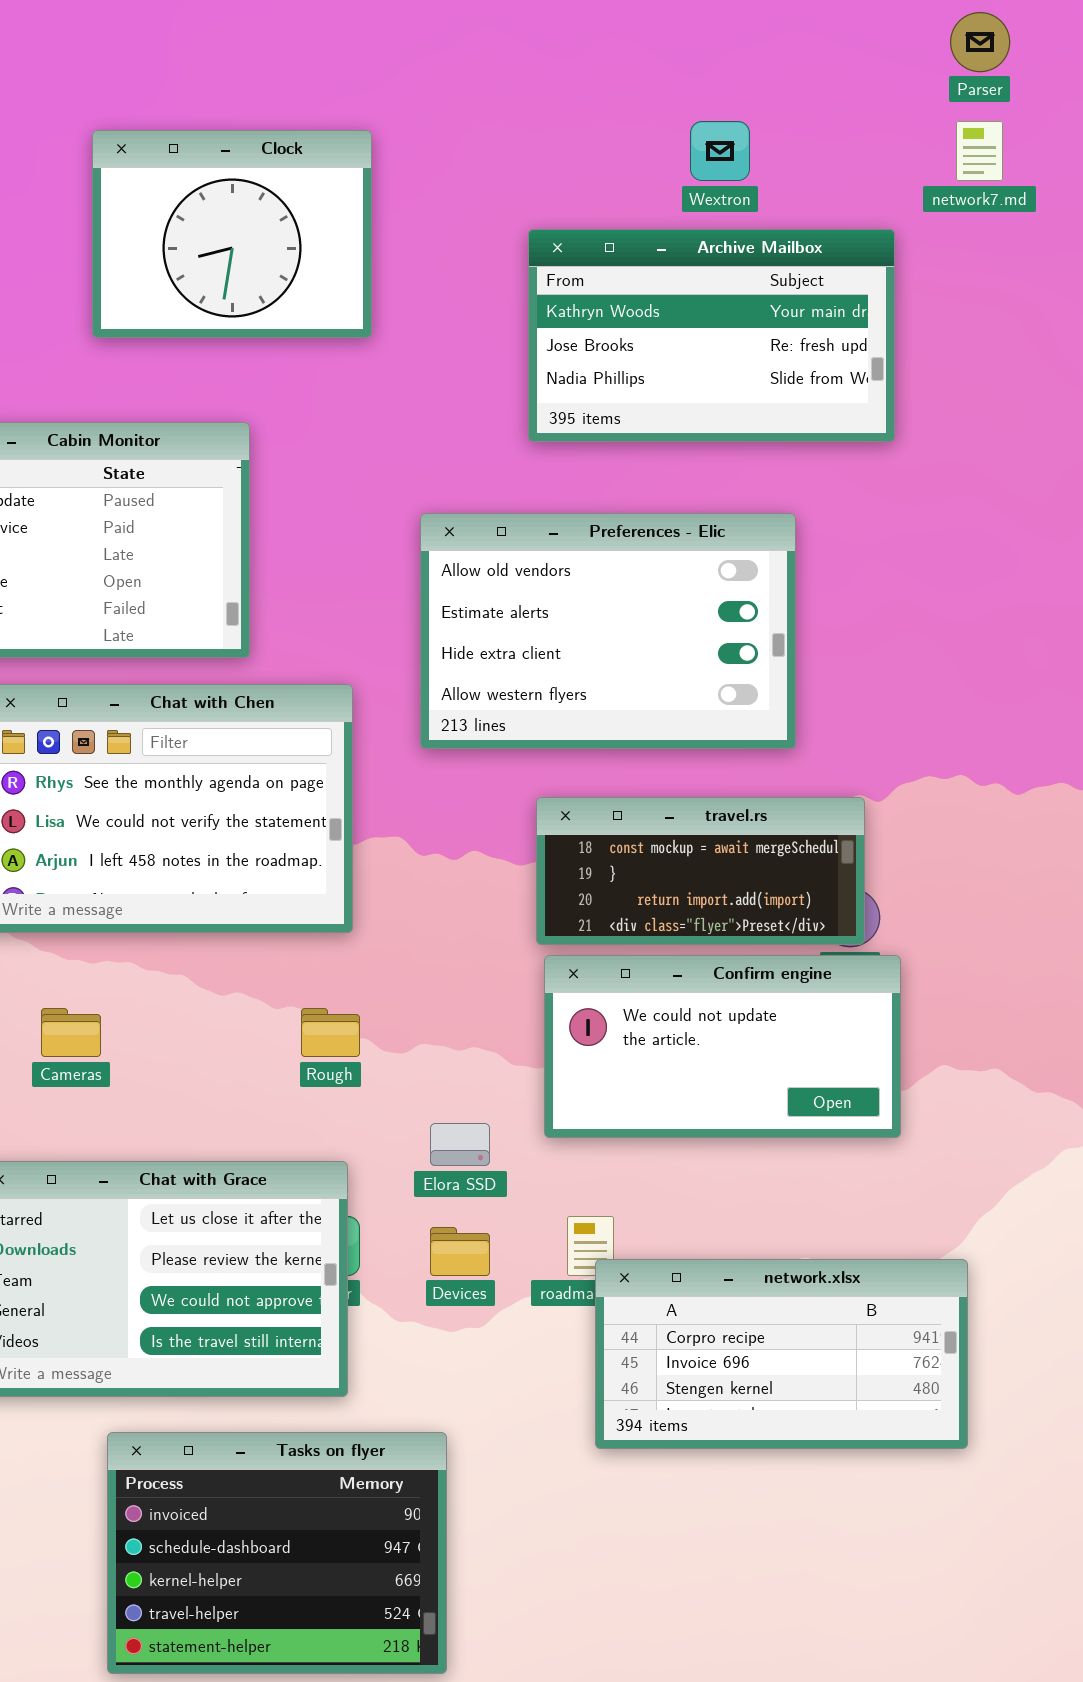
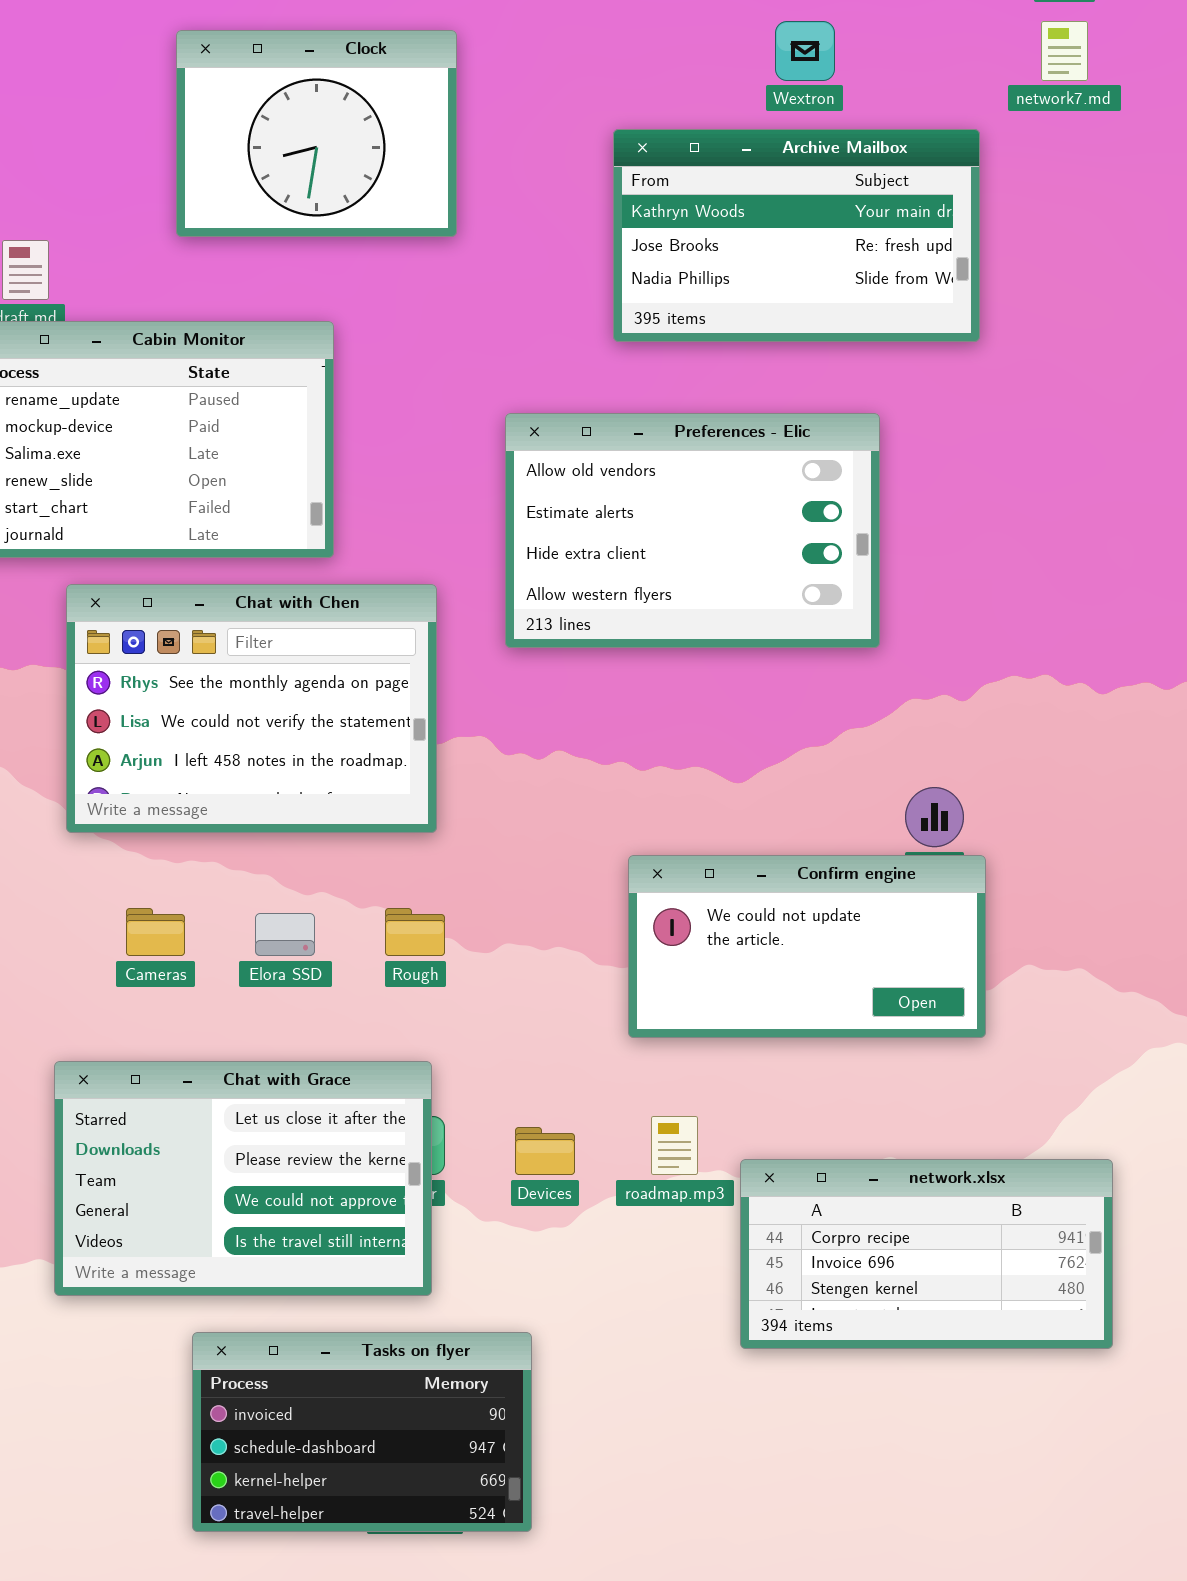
travel.rs: [536,797,865,945] -> none, closed
Elora SSD: [430,1123,490,1166] -> [255,913,315,956], moved
network.xlsx: [595,1259,968,1449] -> [740,1159,1113,1349], moved
Tasks on flyer: [107,1432,447,1674] -> [192,1332,532,1532], resized

